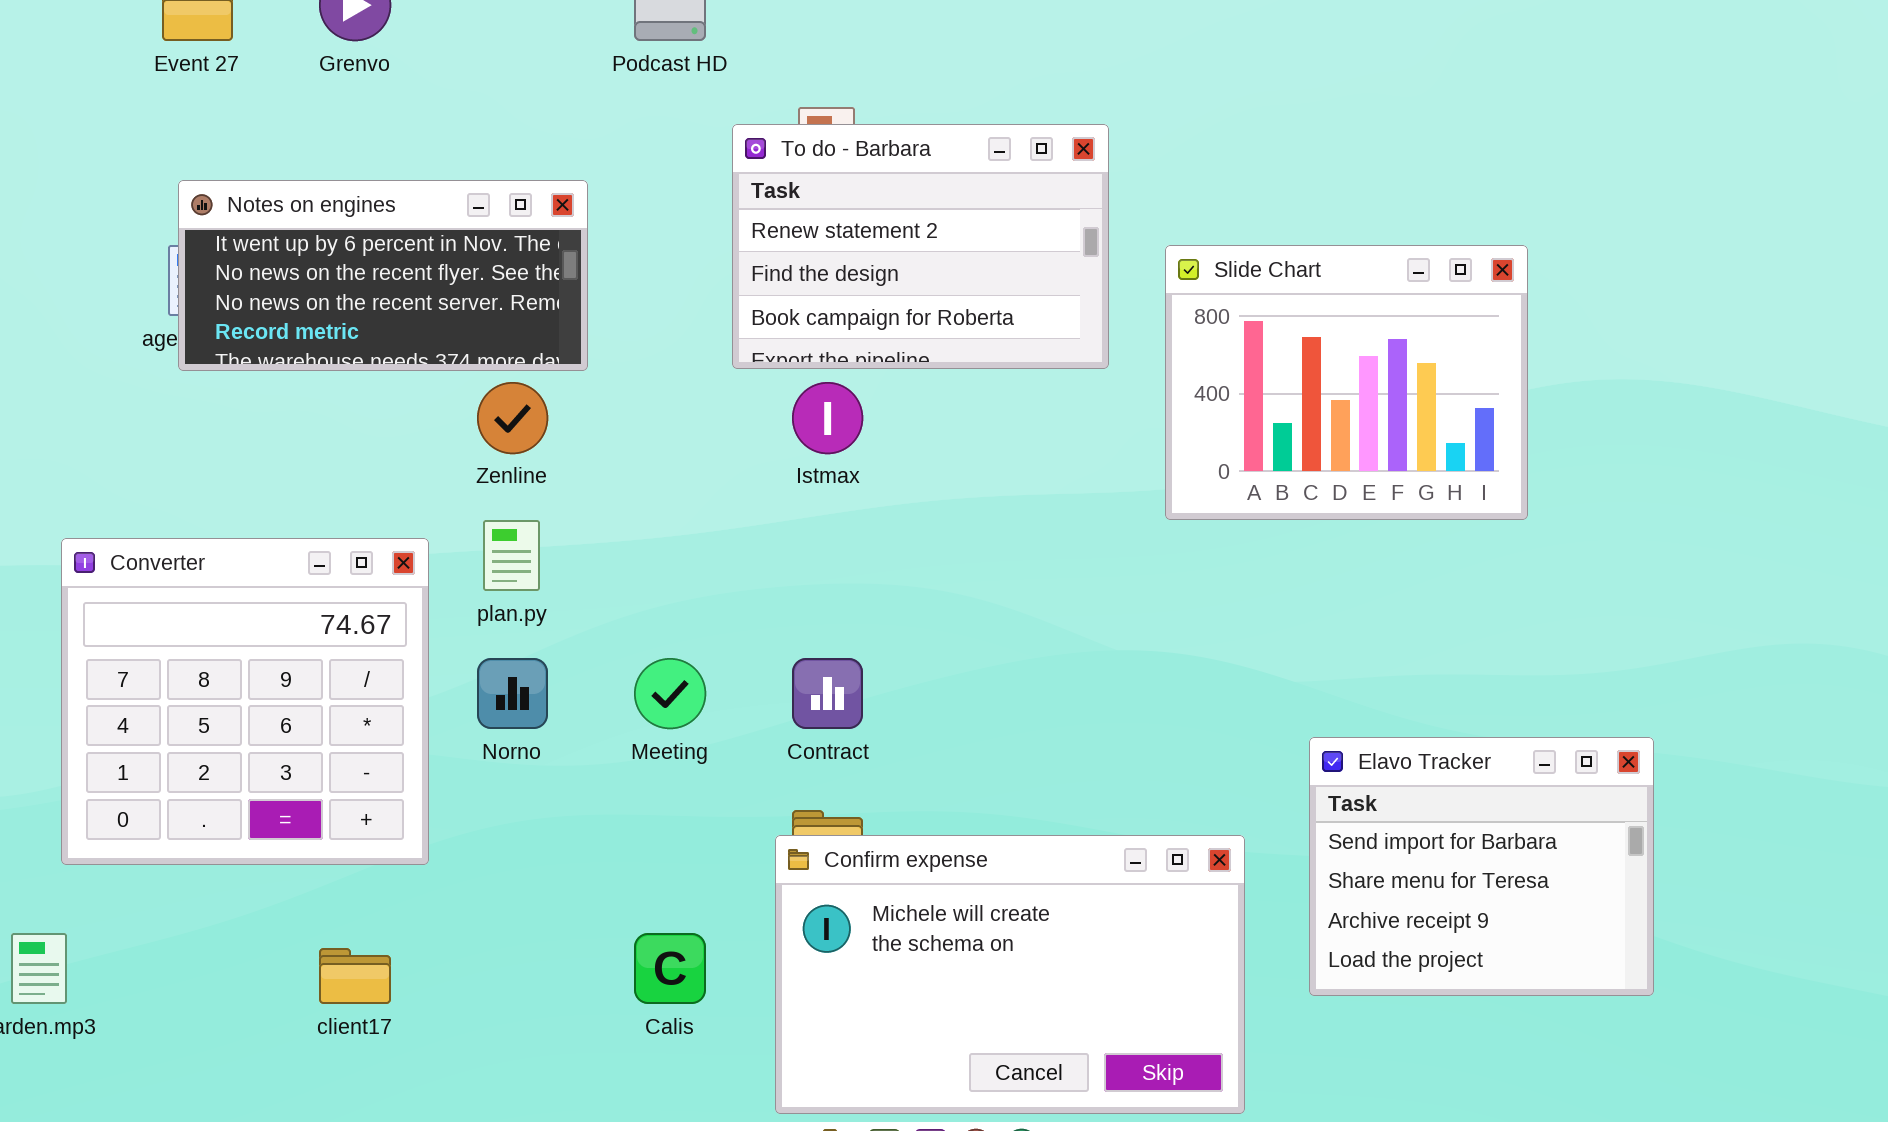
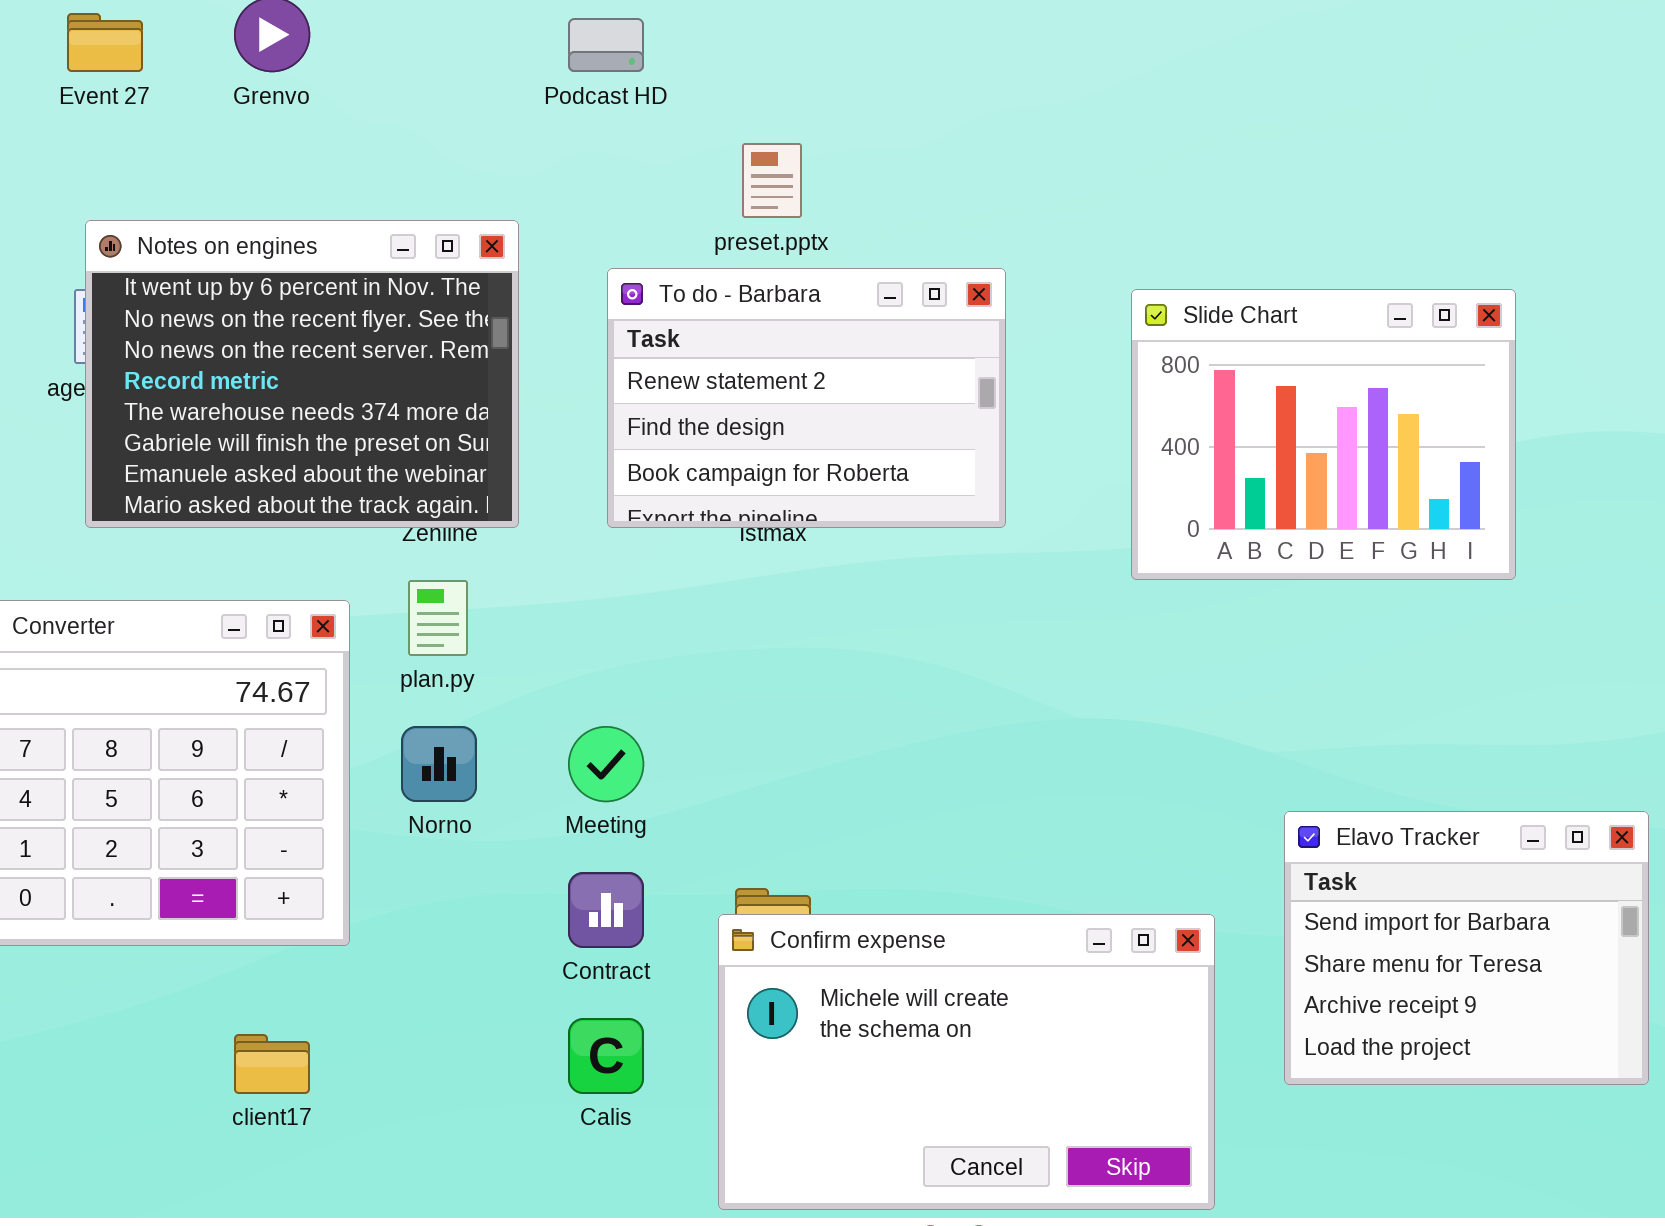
To do - Barbara: [732,124,1109,369] -> [607,268,1006,528], moved
Notes on engines: [178,180,588,371] -> [85,220,519,528], resized
Contract: [792,658,863,729] -> [568,872,644,948], moved

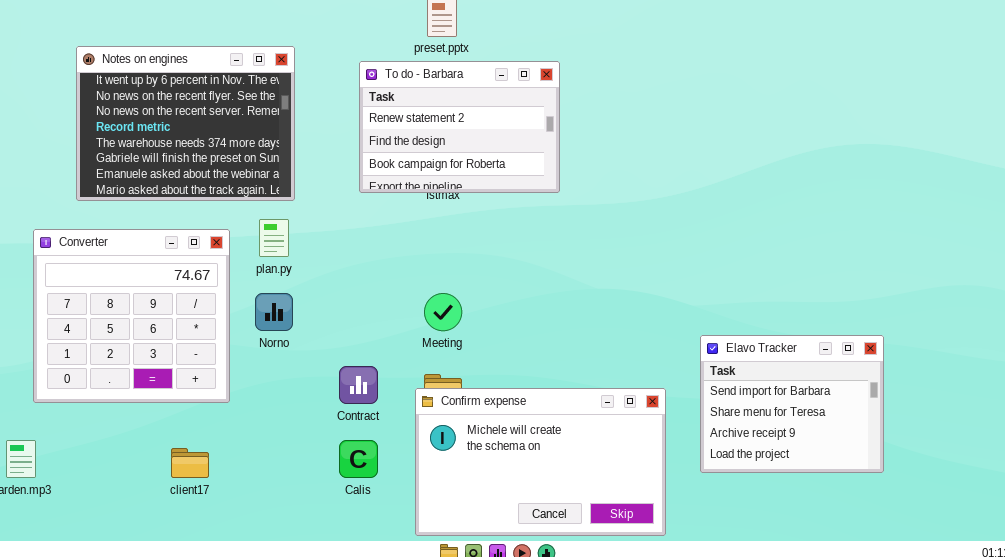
Notes on engines: [85,220,519,528] -> [76,46,295,201], moved
Slide Chart: [1131,289,1516,580] -> none, closed
Meeting: [568,726,644,802] -> [424,293,462,331], moved

